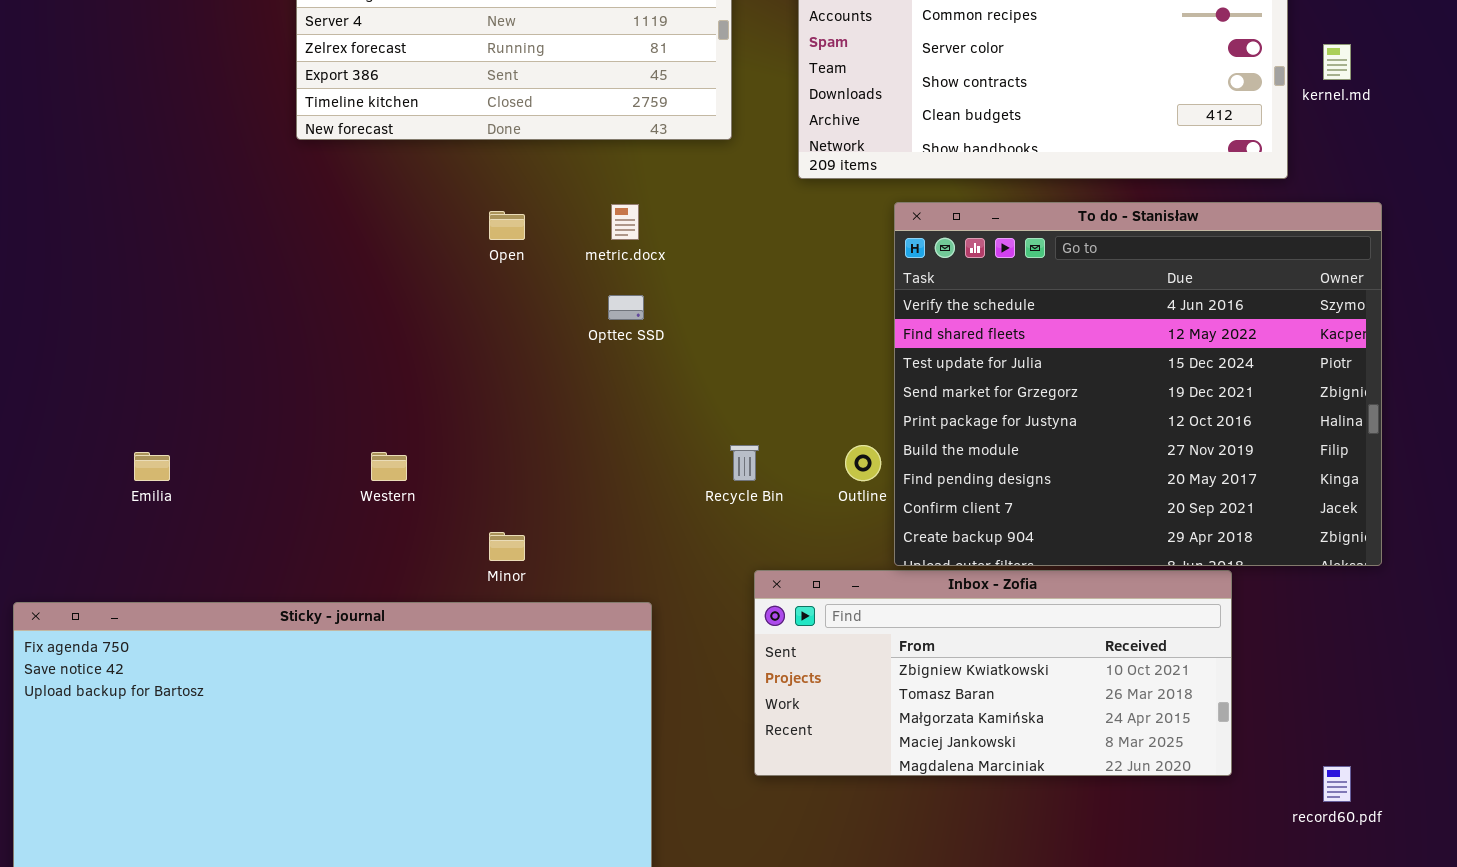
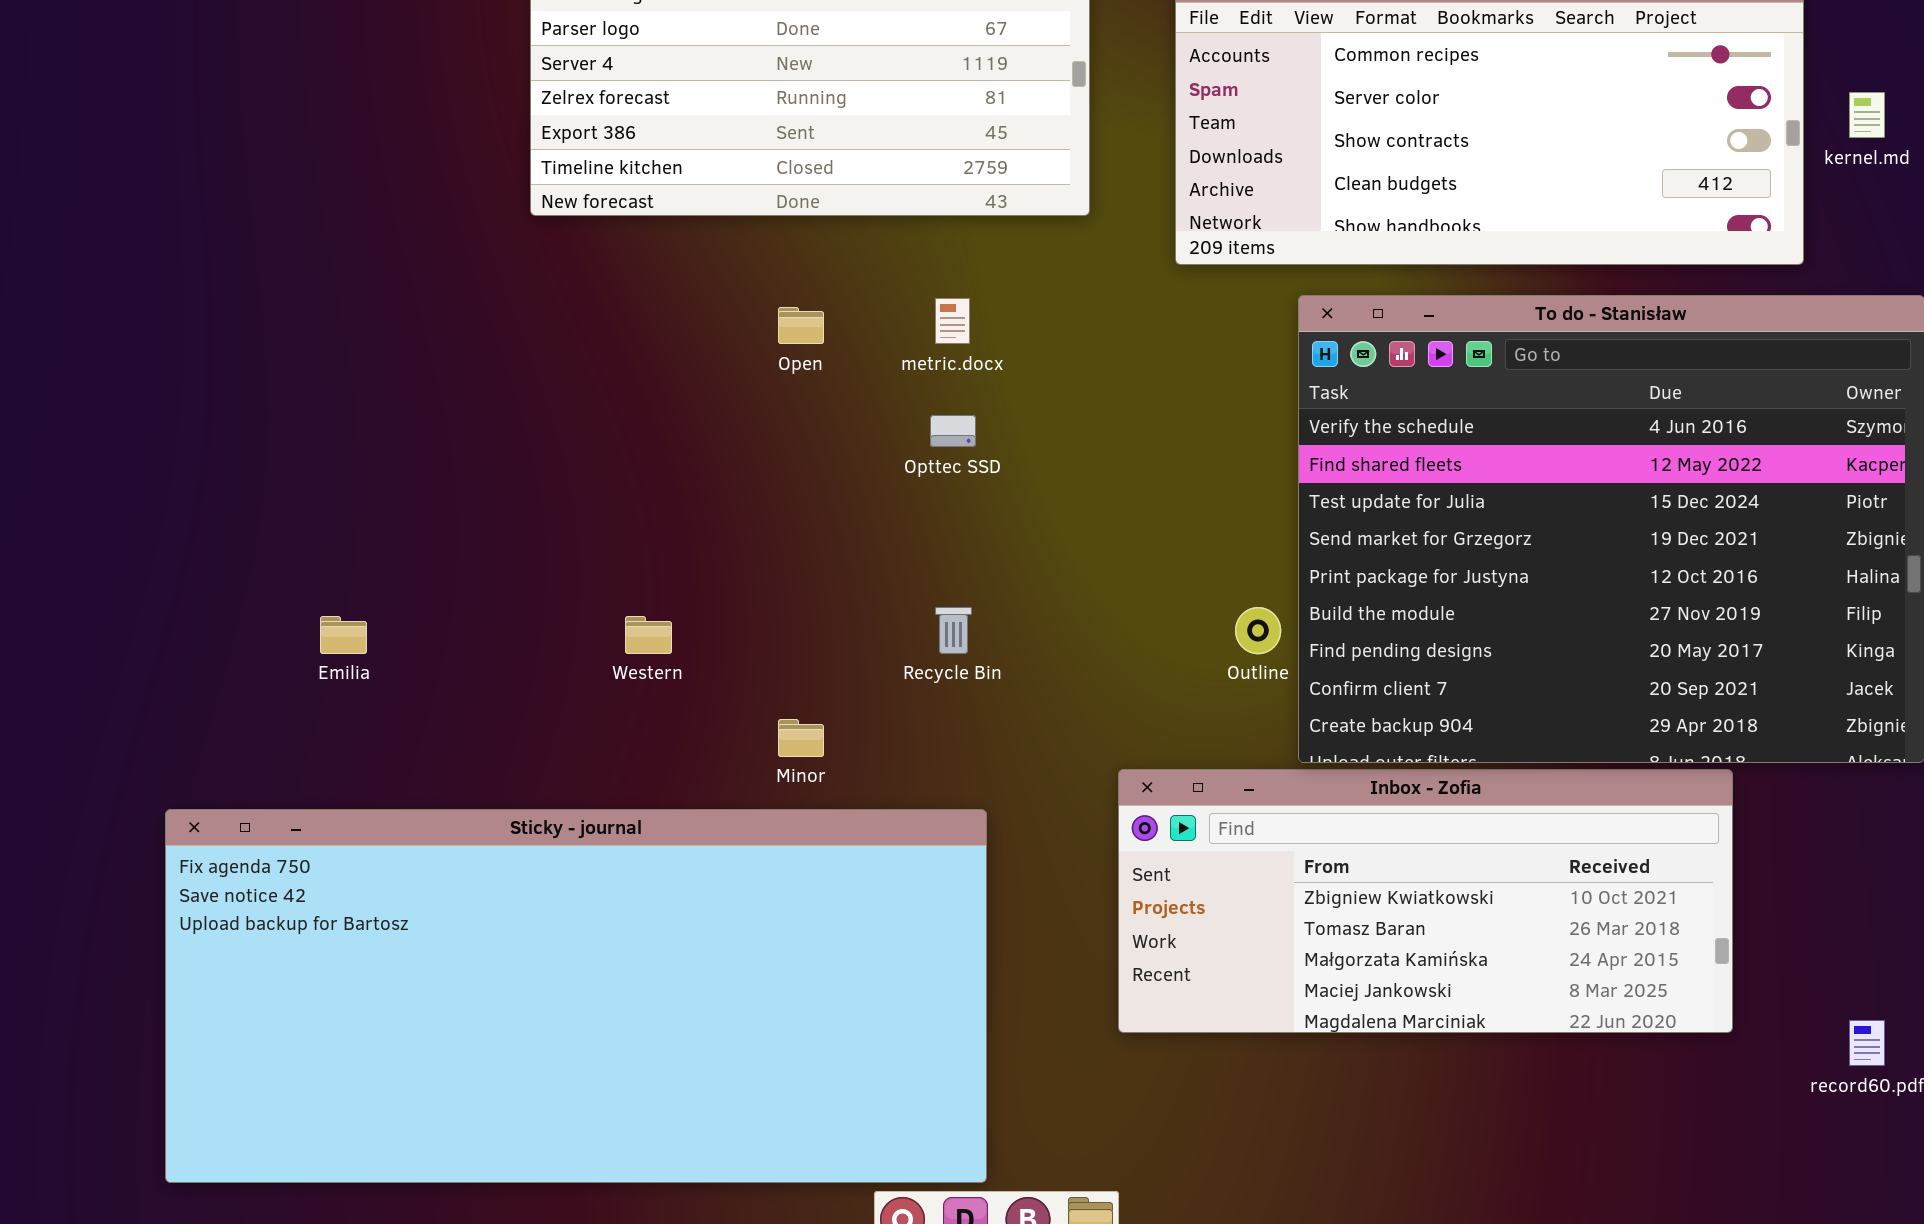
Recycle Bin: [730,445,759,481] -> [935,607,972,654], moved

